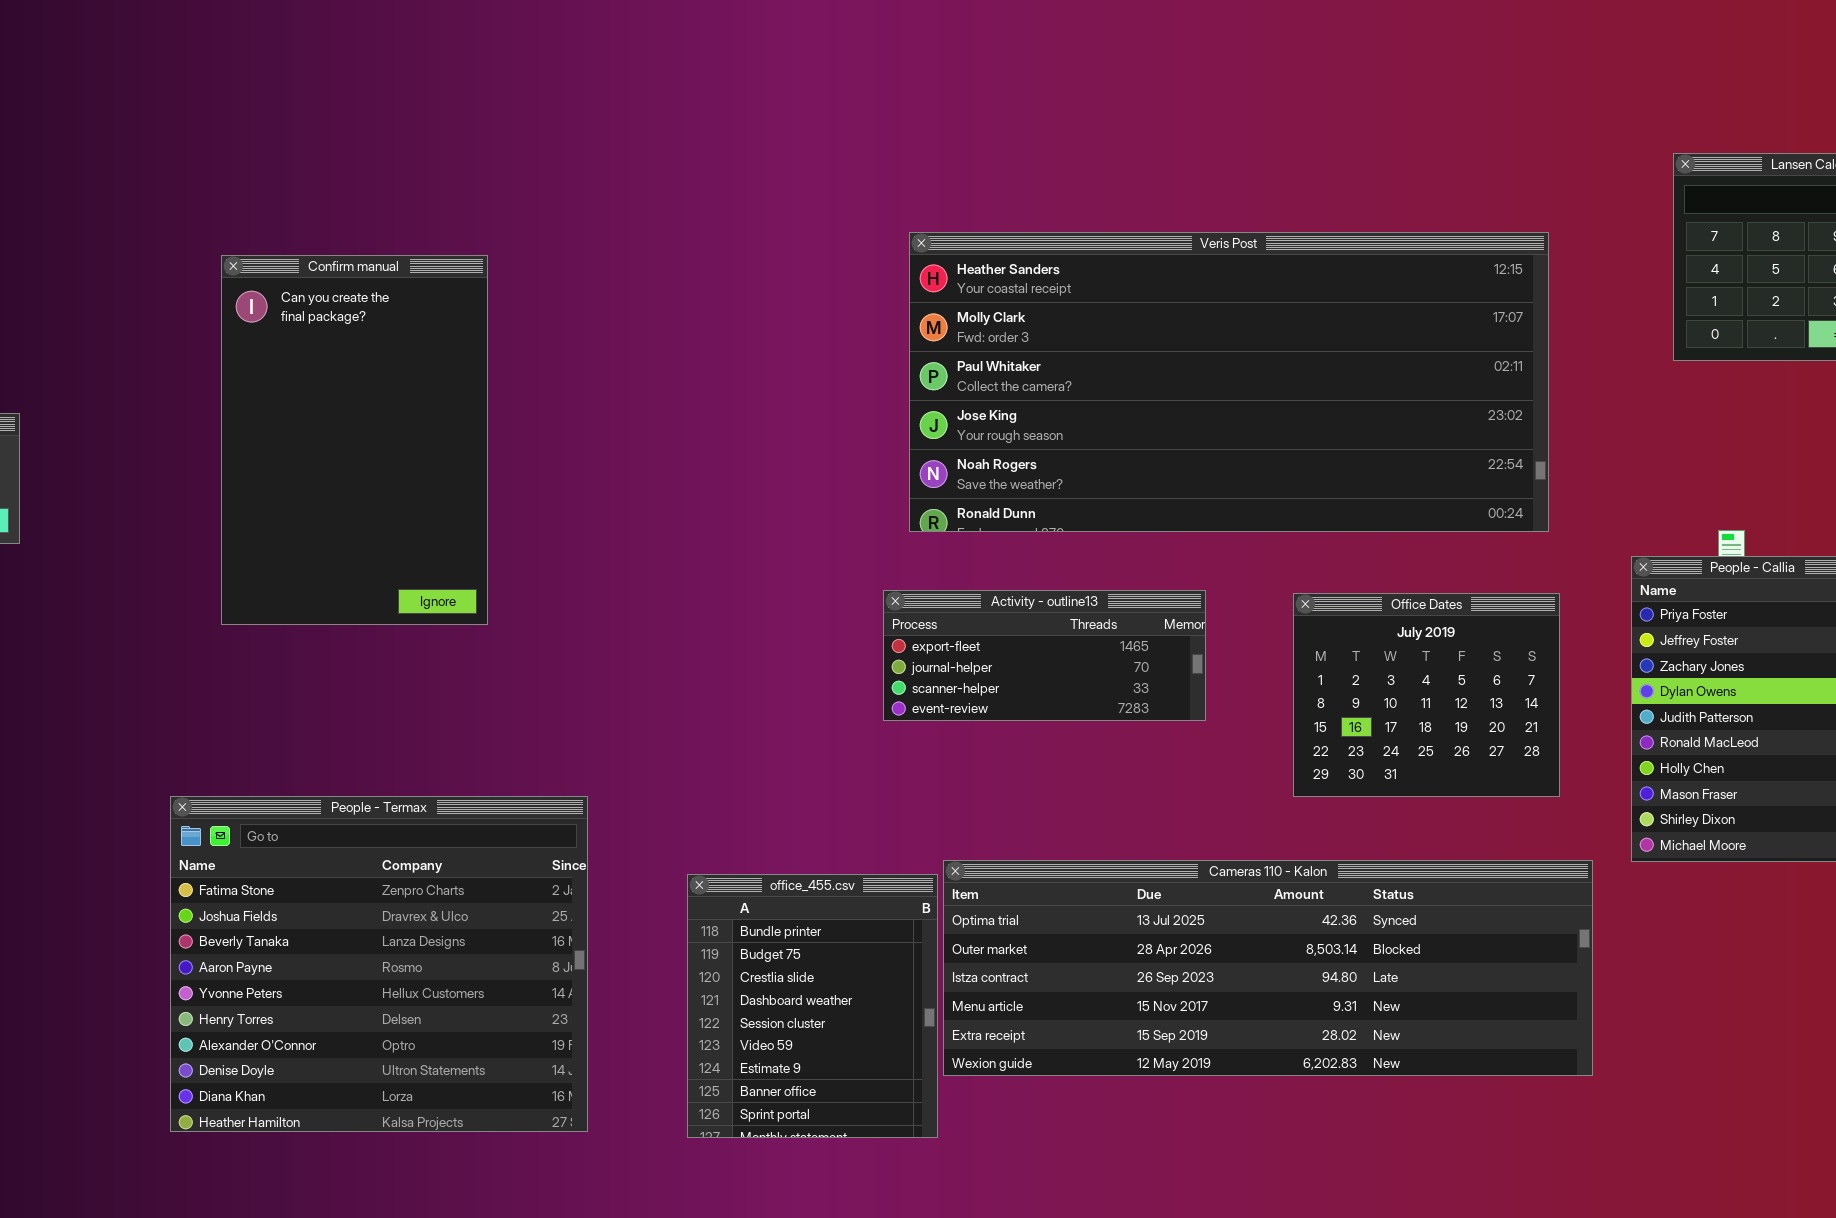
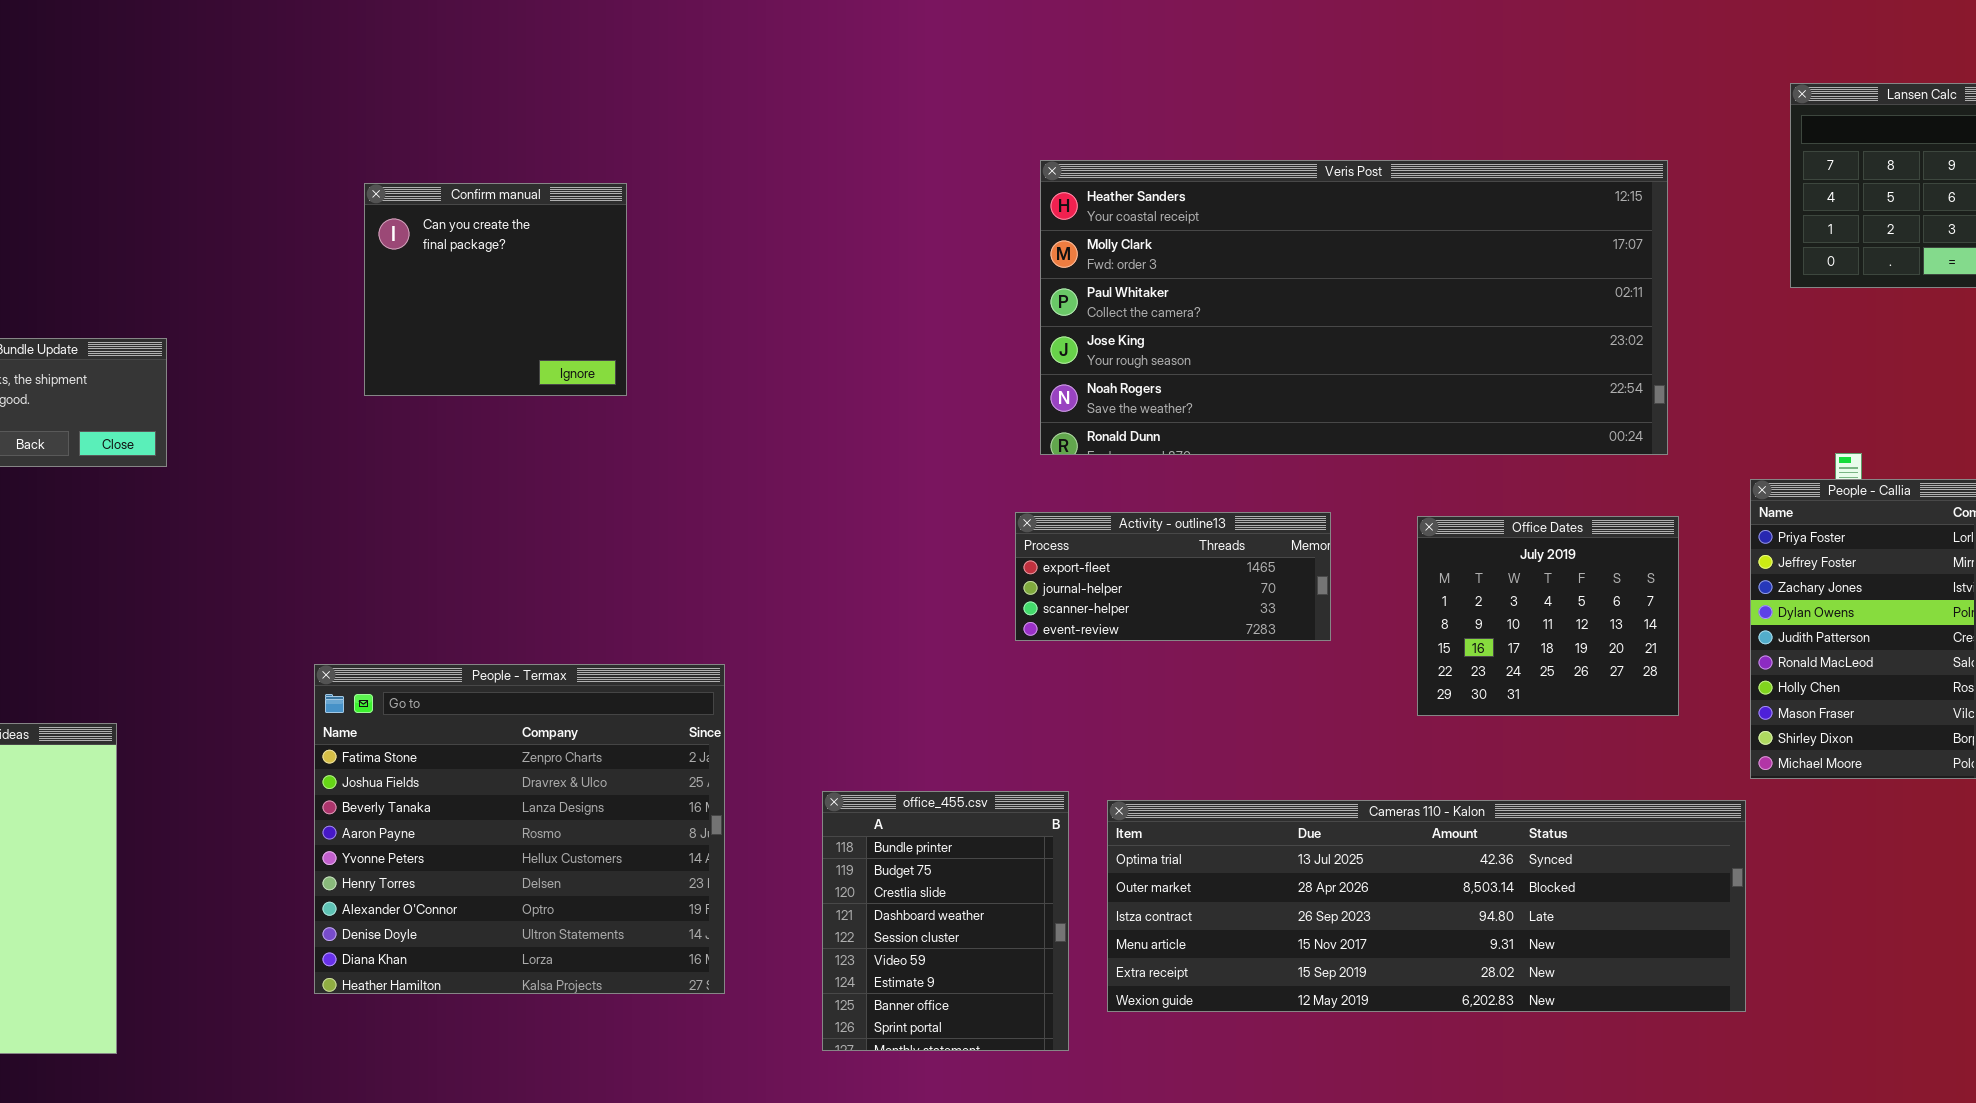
Confirm manual: [221,255,488,625] -> [364,183,627,396], resized
People - Termax: [170,796,588,1132] -> [314,664,725,994], moved
Cameras 110 - Kalon: [943,860,1593,1076] -> [1107,800,1746,1012], moved

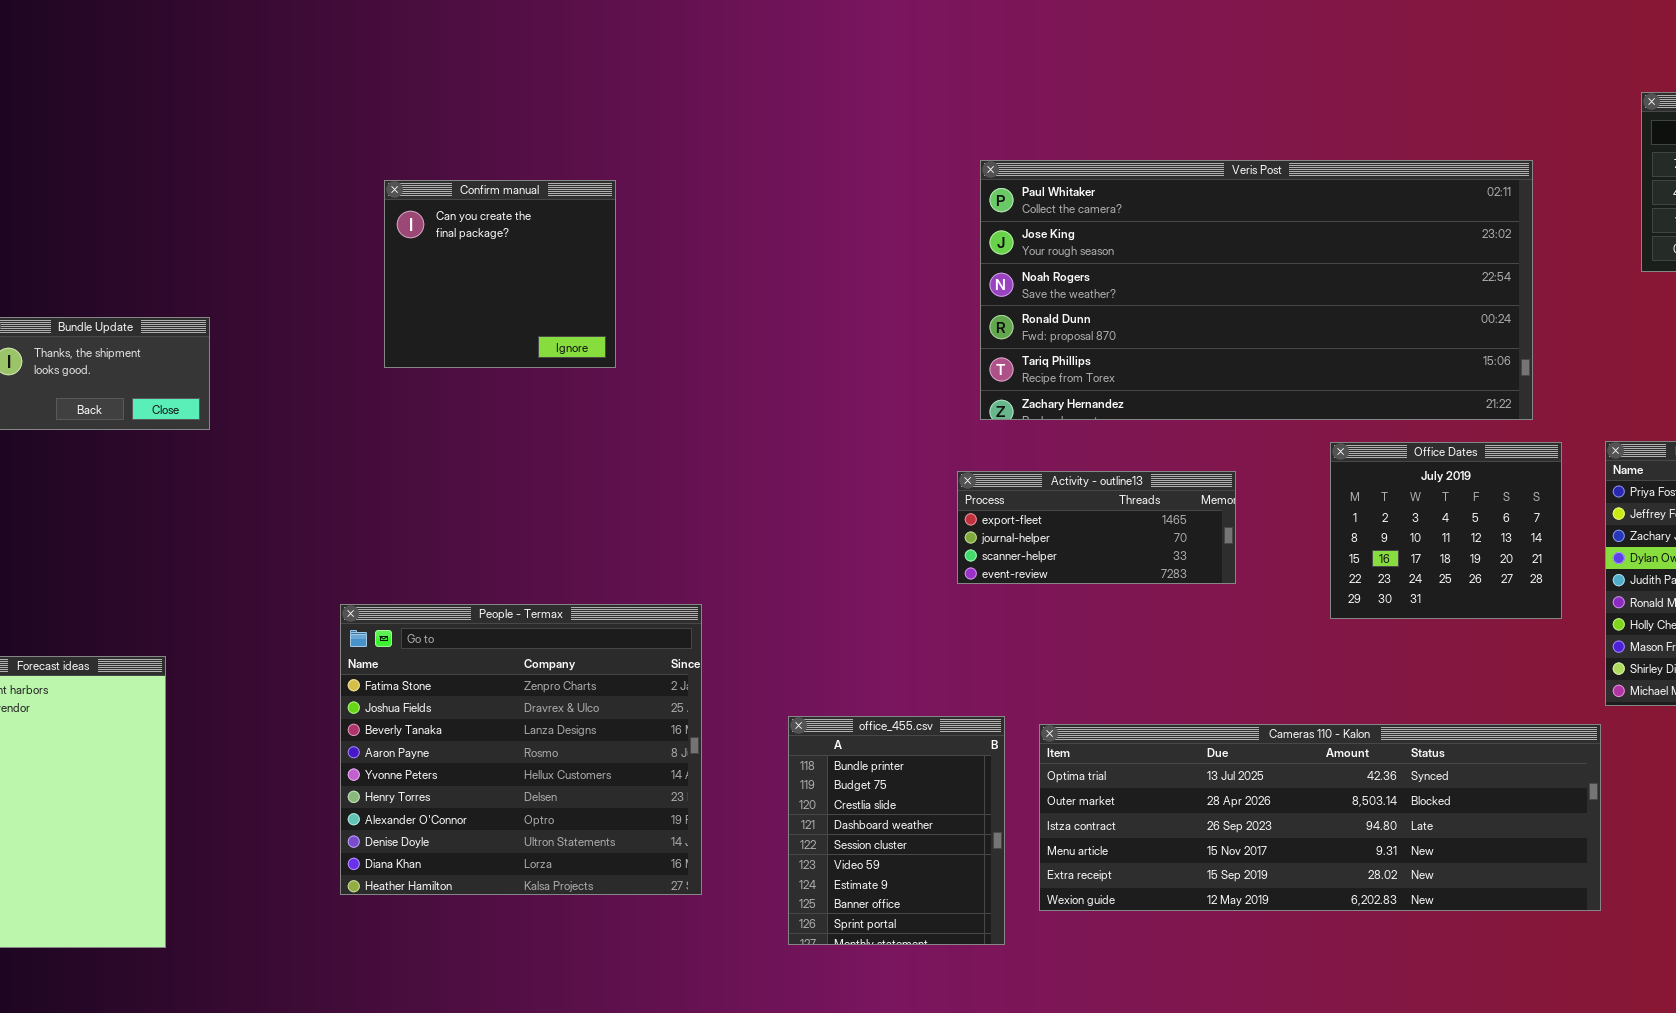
Veris Post: [1040,160,1668,455] -> [980,160,1533,420], scrolled down 2 rows
Office Dates: [1417,516,1679,716] -> [1330,442,1562,619], moved

